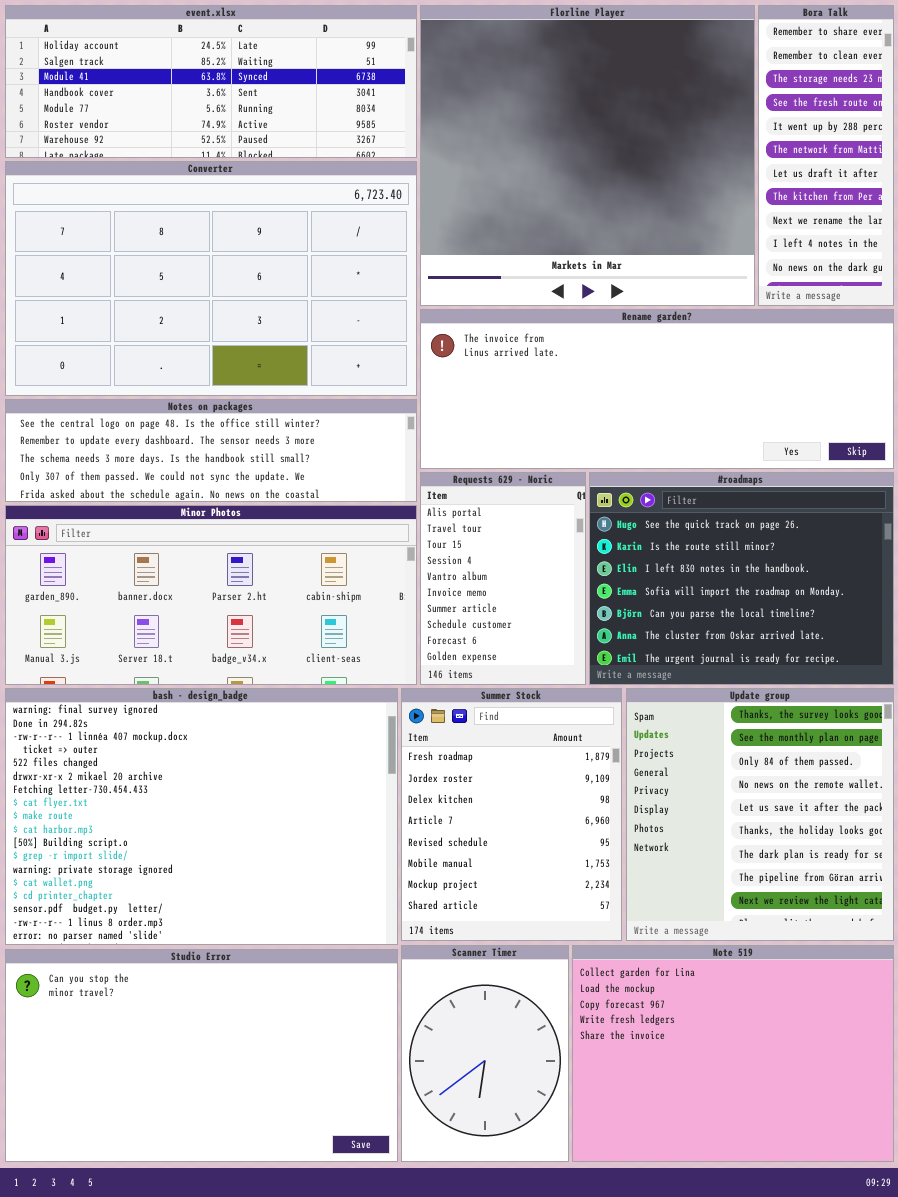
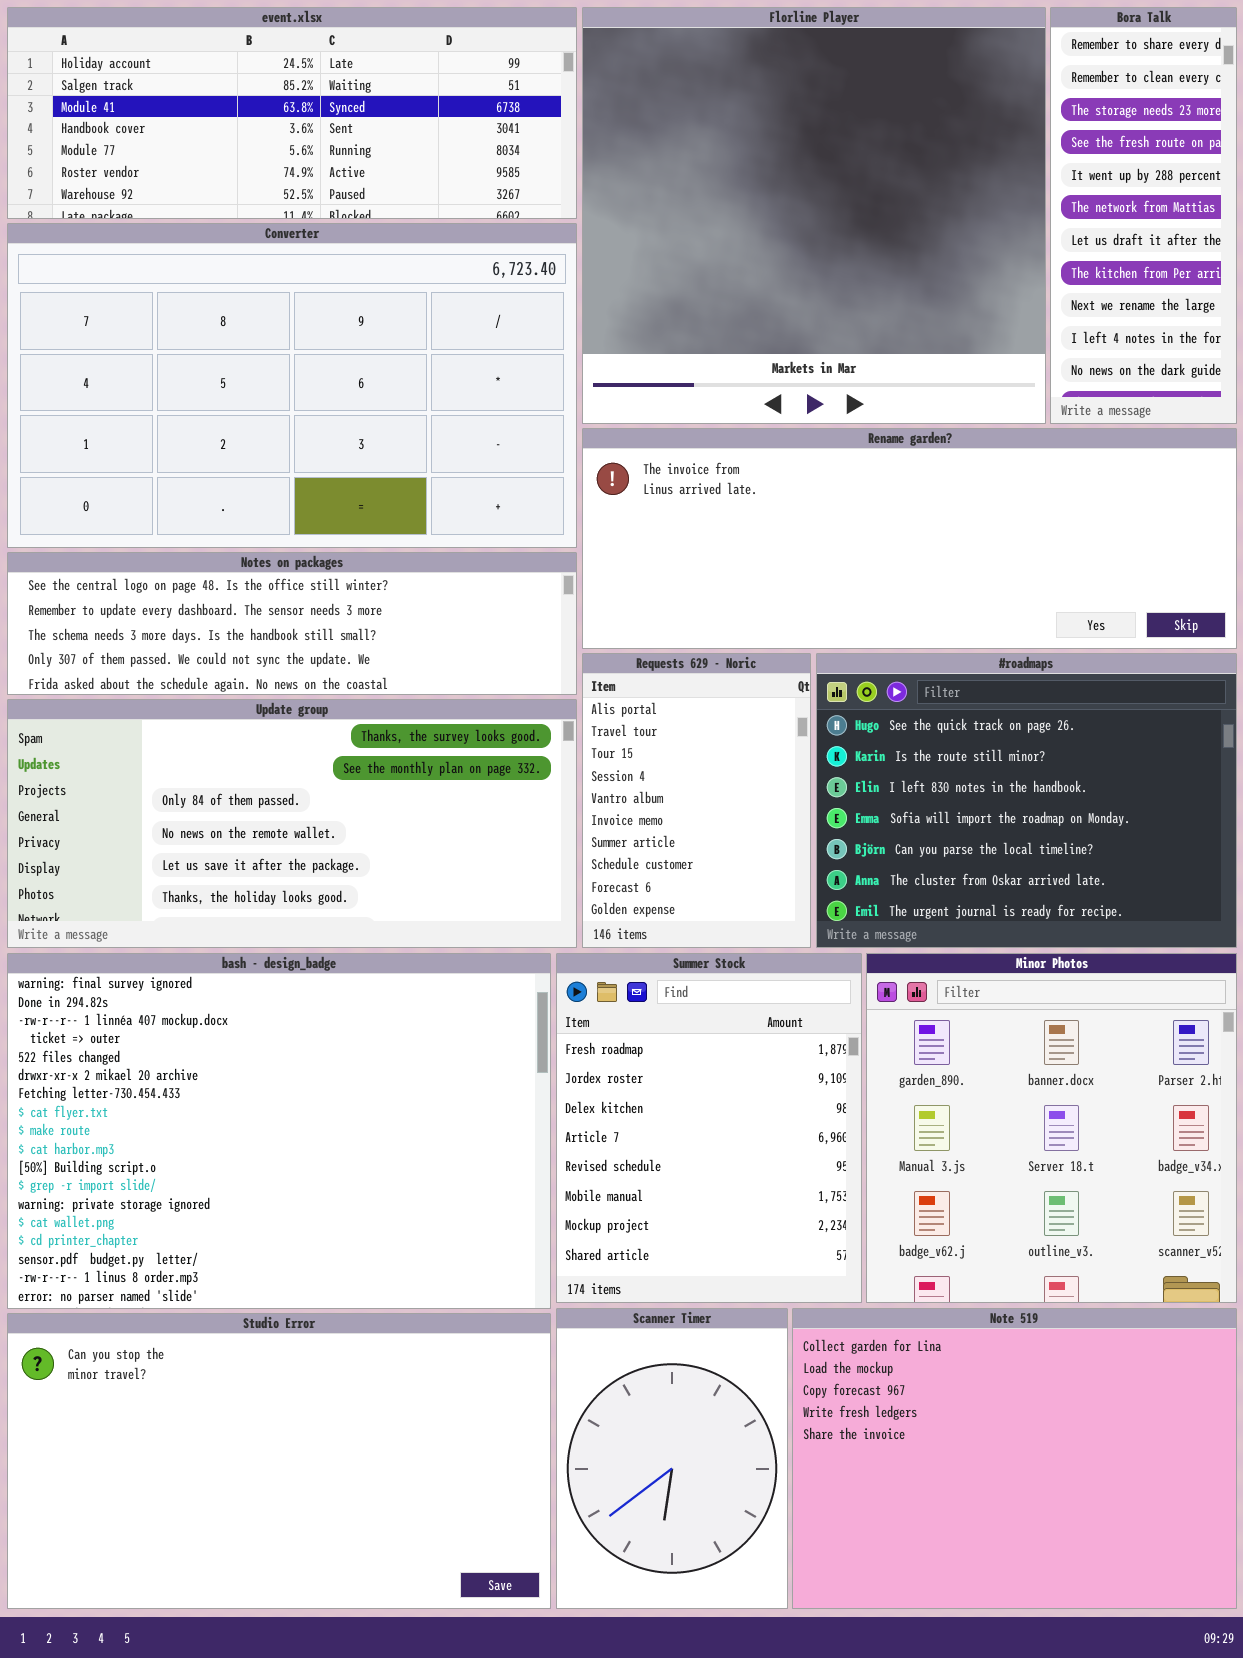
Minor Photos: [5,505,417,685] -> [866,953,1237,1303], moved, resized
Update group: [626,688,894,941] -> [7,699,577,948], moved, resized

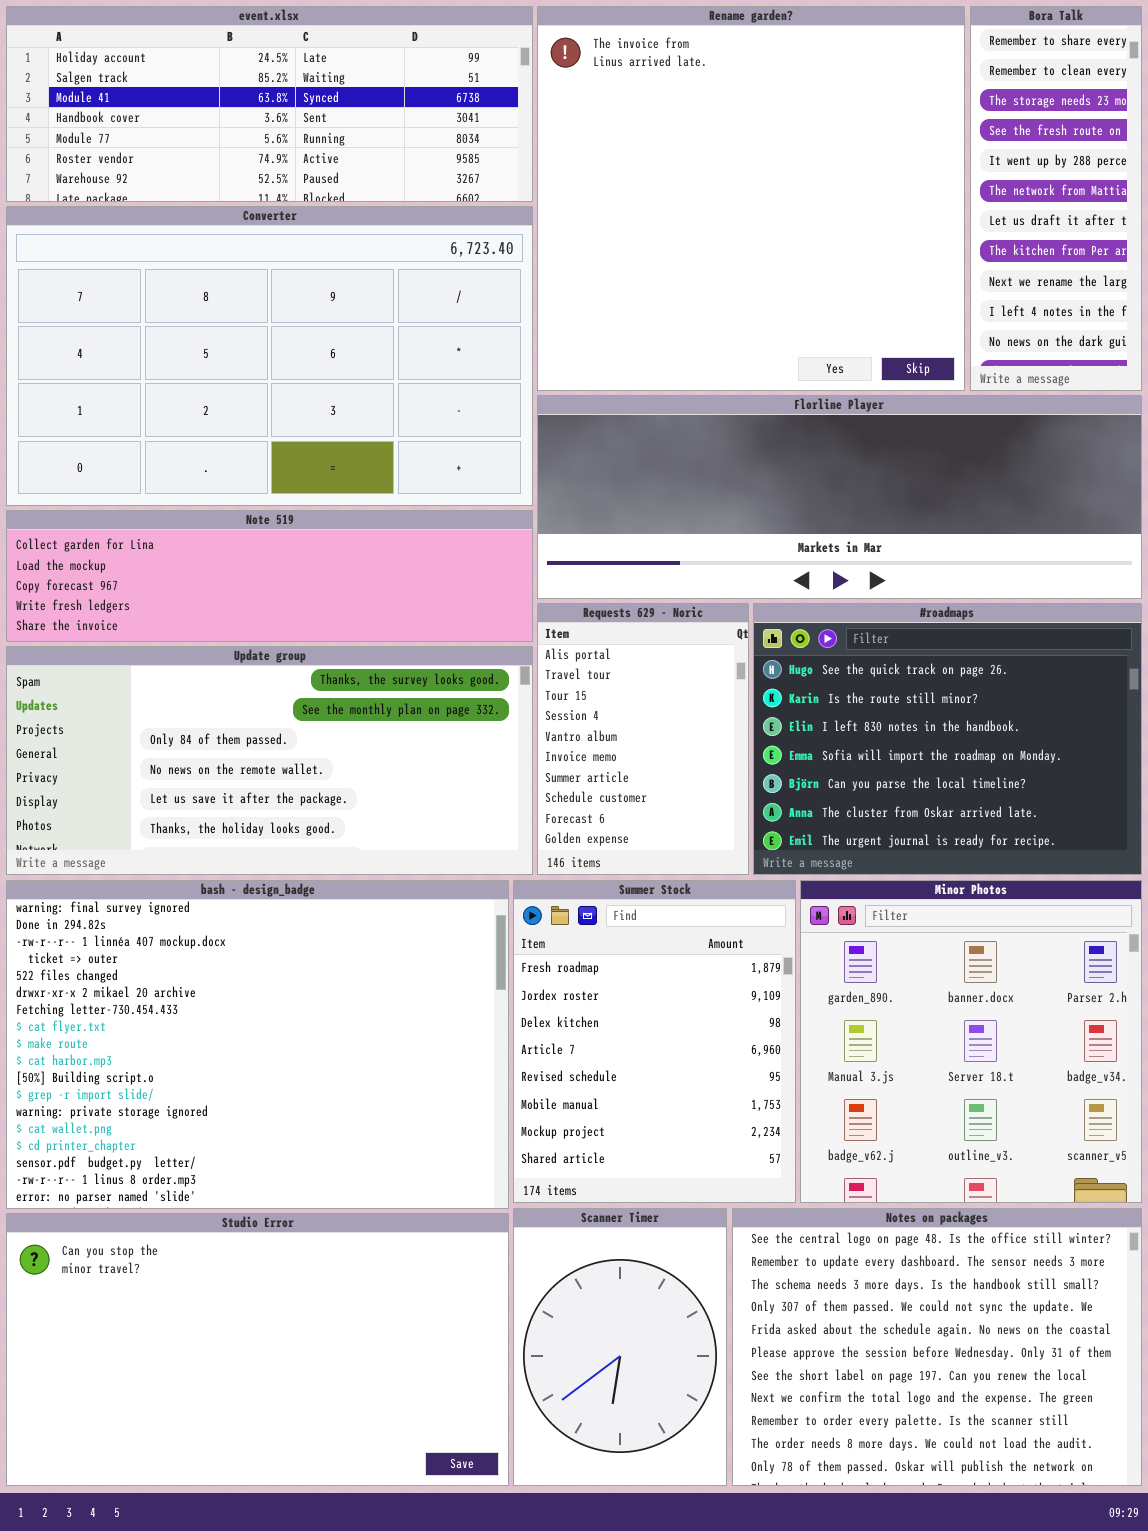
Florline Player: [582,7,1046,424] -> [537,395,1142,599], moved, resized
Rename garden?: [582,428,1237,649] -> [537,6,965,391], moved, resized
Notes on packages: [7,552,577,695] -> [732,1208,1142,1486], moved, resized
Note 519: [792,1308,1237,1609] -> [6,510,533,642], moved, resized

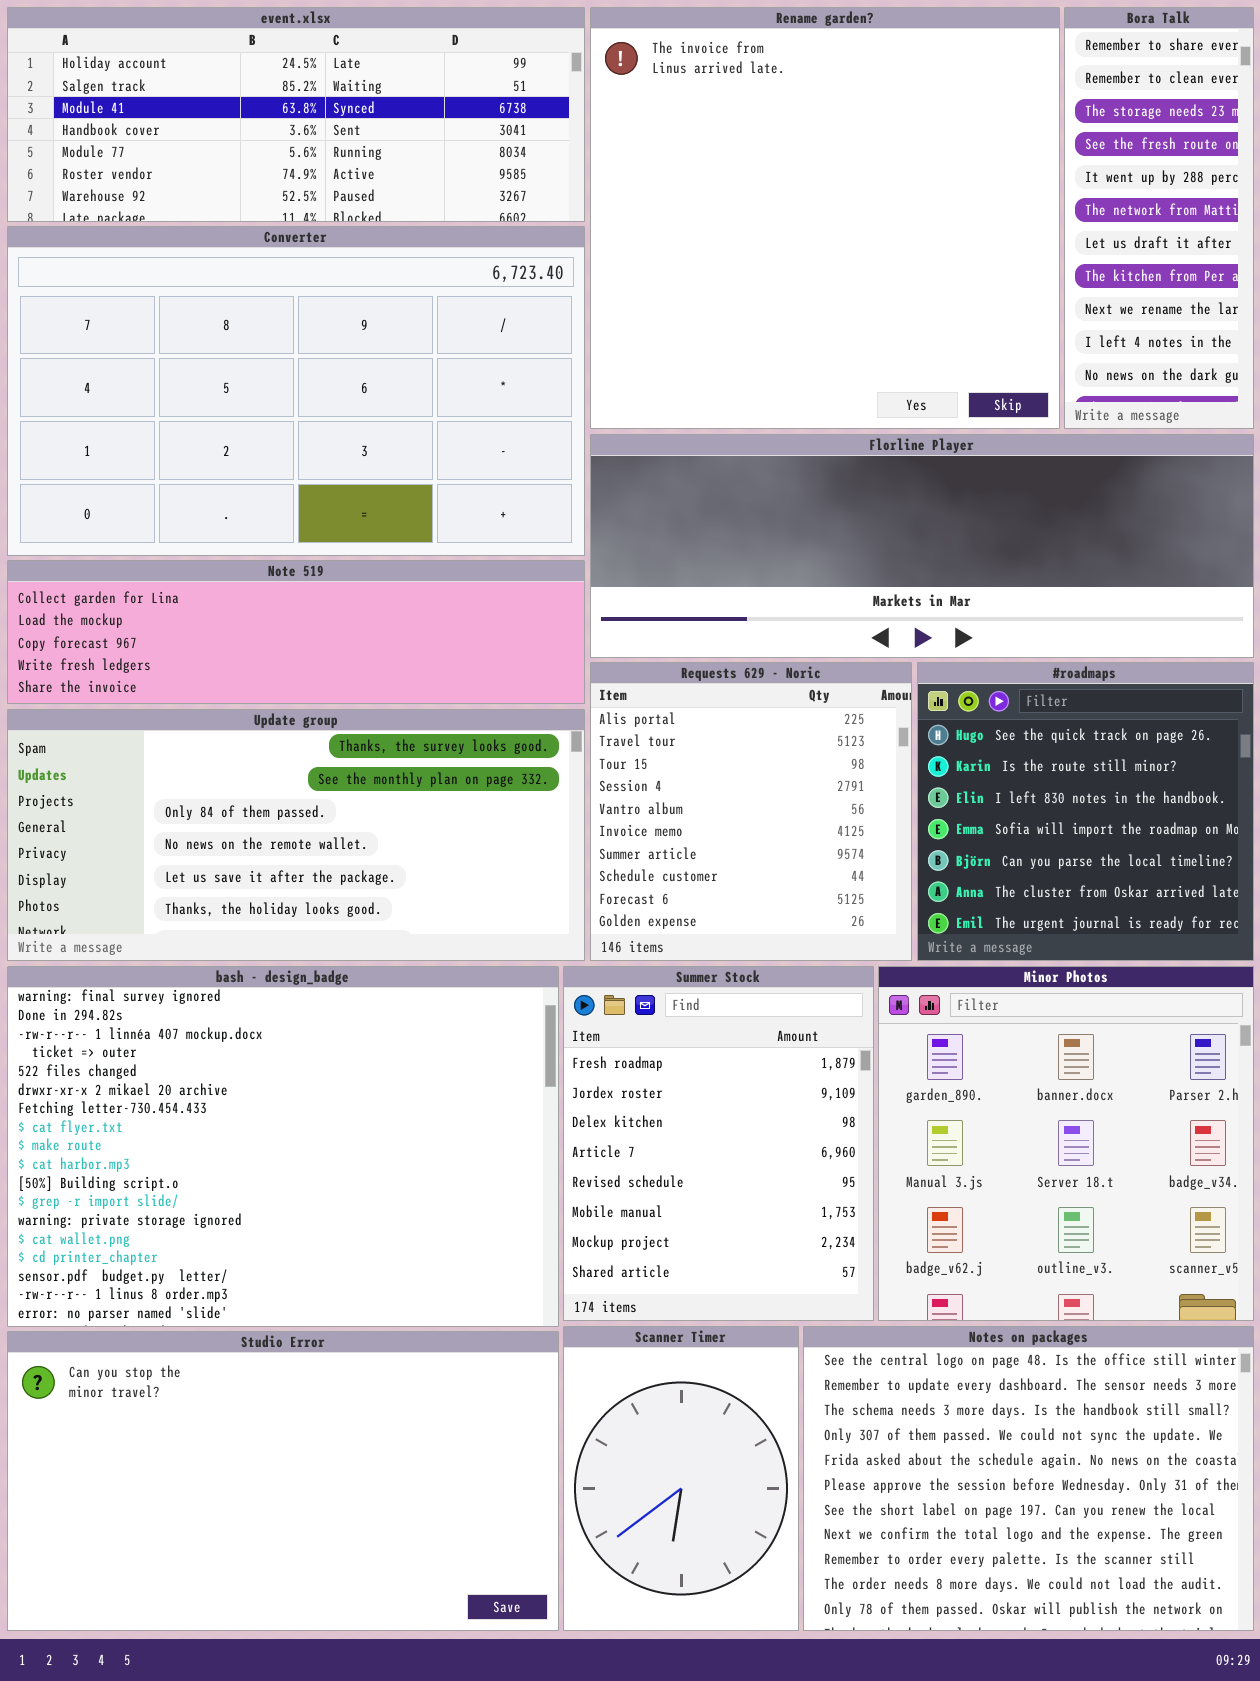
Requests 629 - Noric: [537,603,749,875] -> [590,662,912,961], resized
#roadmaps: [753,603,1142,875] -> [917,662,1254,961], resized

